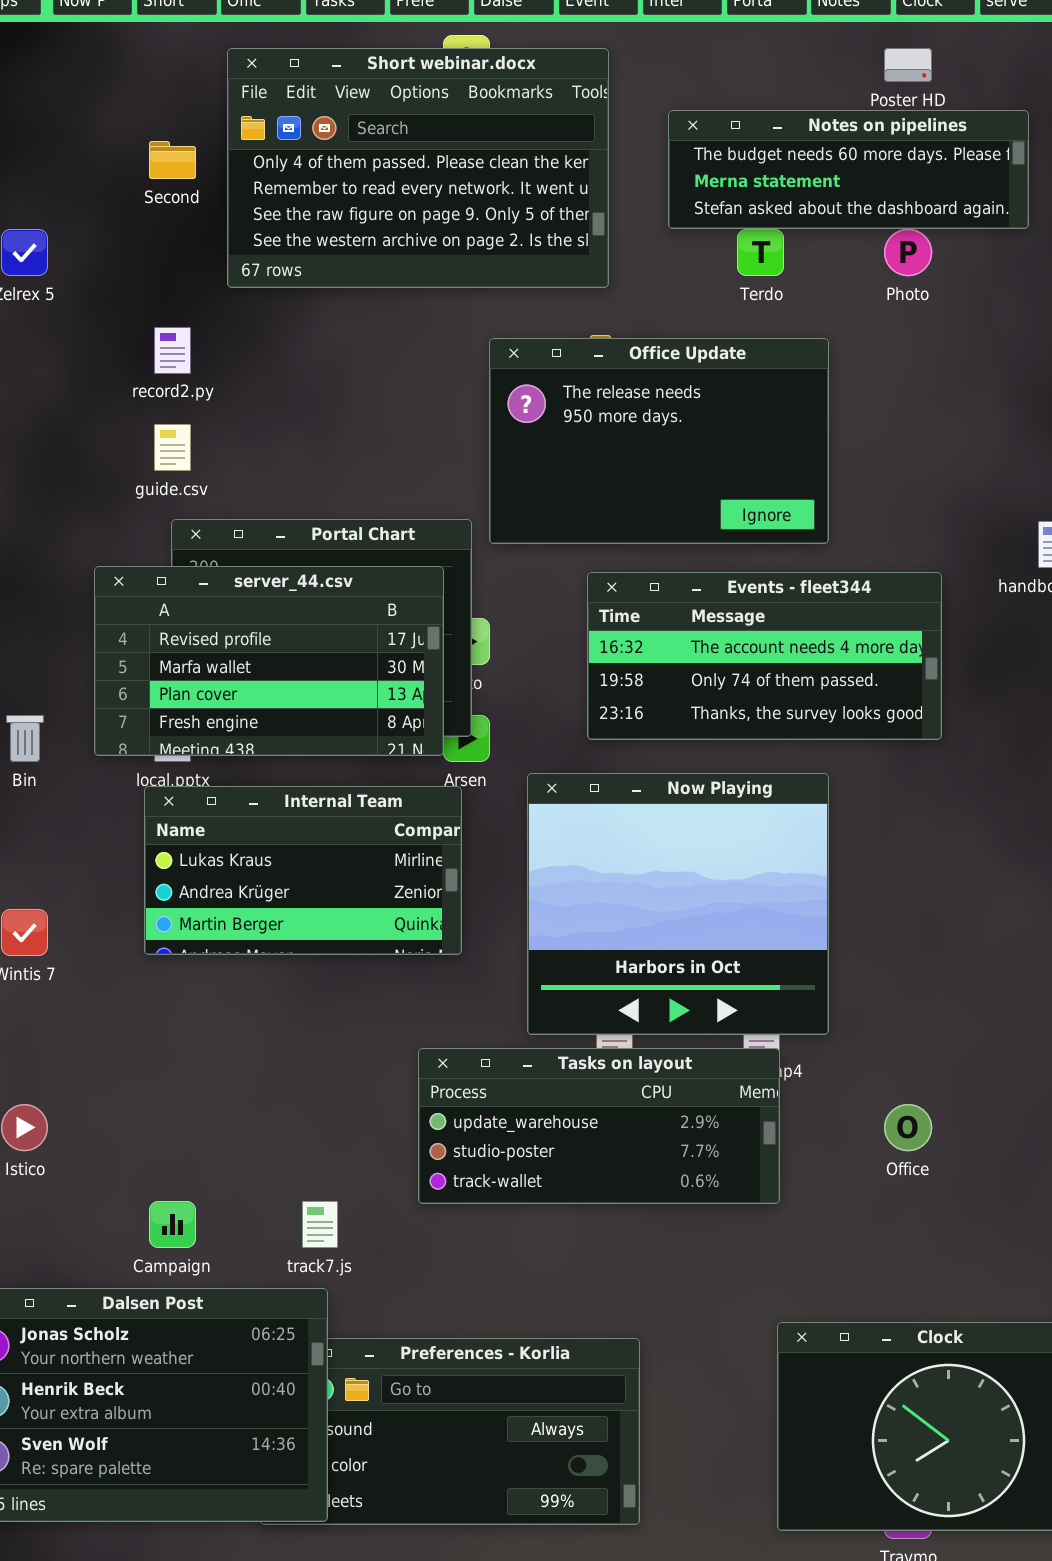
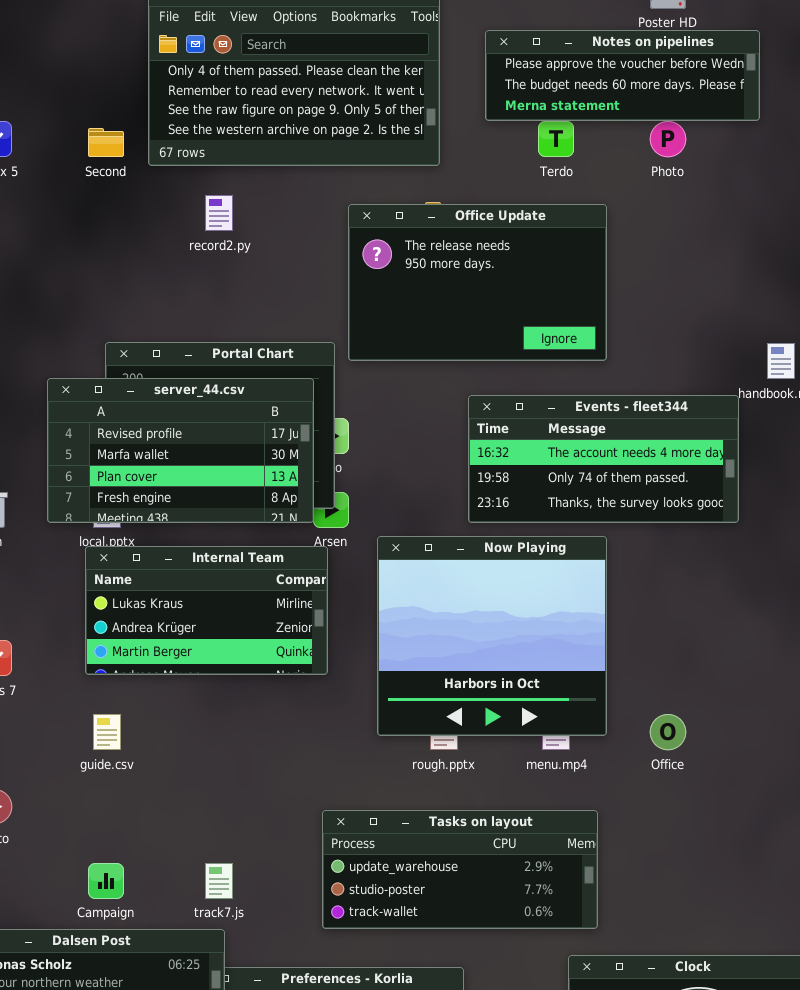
Notes on pipelines: [668,110,1029,229] -> [485,30,760,121], scrolled up 1 row
Second: [149,141,196,179] -> [88,128,124,157], moved
record2.py: [154,327,191,374] -> [205,195,233,231], moved
guide.csv: [154,424,191,471] -> [93,714,121,750], moved
Events - fleet344: [587,572,942,740] -> [468,395,739,523], moved
Tasks on layout: [418,1048,780,1204] -> [322,810,598,929], moved
Office: [884,1104,932,1151] -> [650,714,686,750], moved

